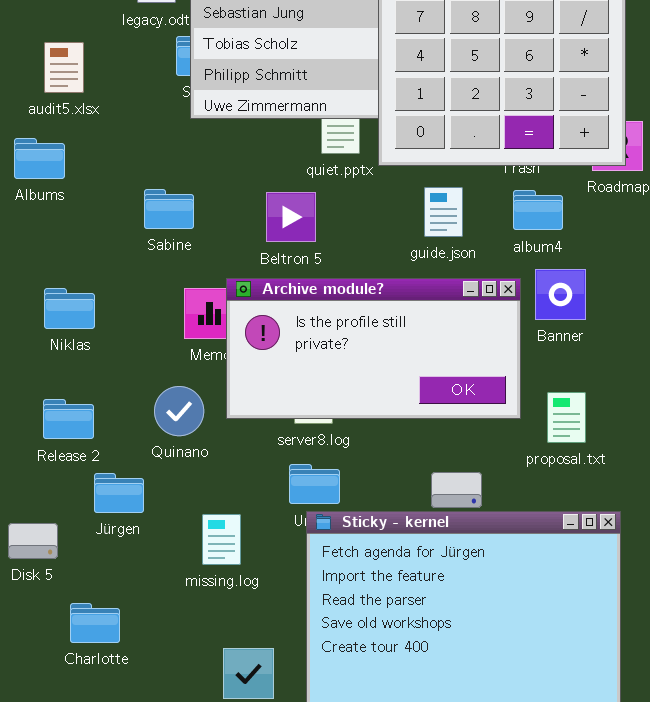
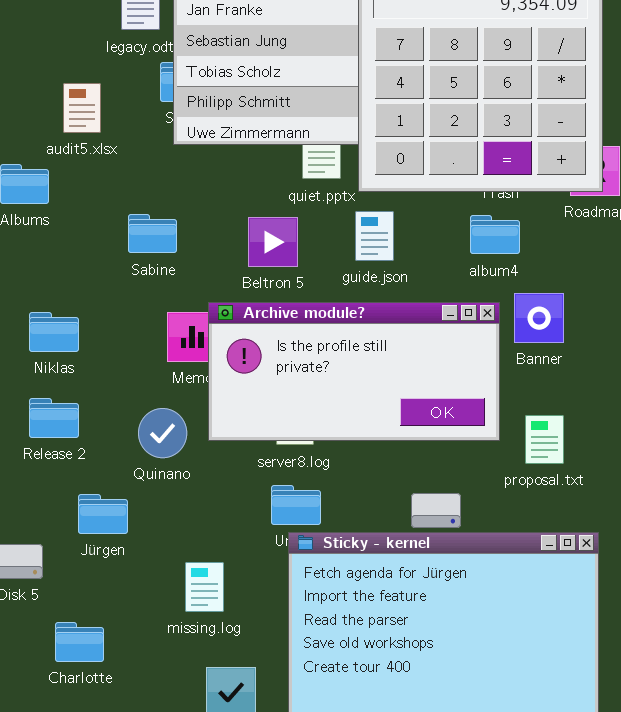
audit5.xlsx: [44,42,84,93] -> [63,83,101,133], moved
guide.json: [424,187,463,237] -> [355,211,394,261], moved
album4: [513,190,563,230] -> [470,215,520,254], moved
Release 2: [43,399,94,439] -> [29,398,79,438], moved
missing.log: [202,514,241,565] -> [185,562,224,612], moved

